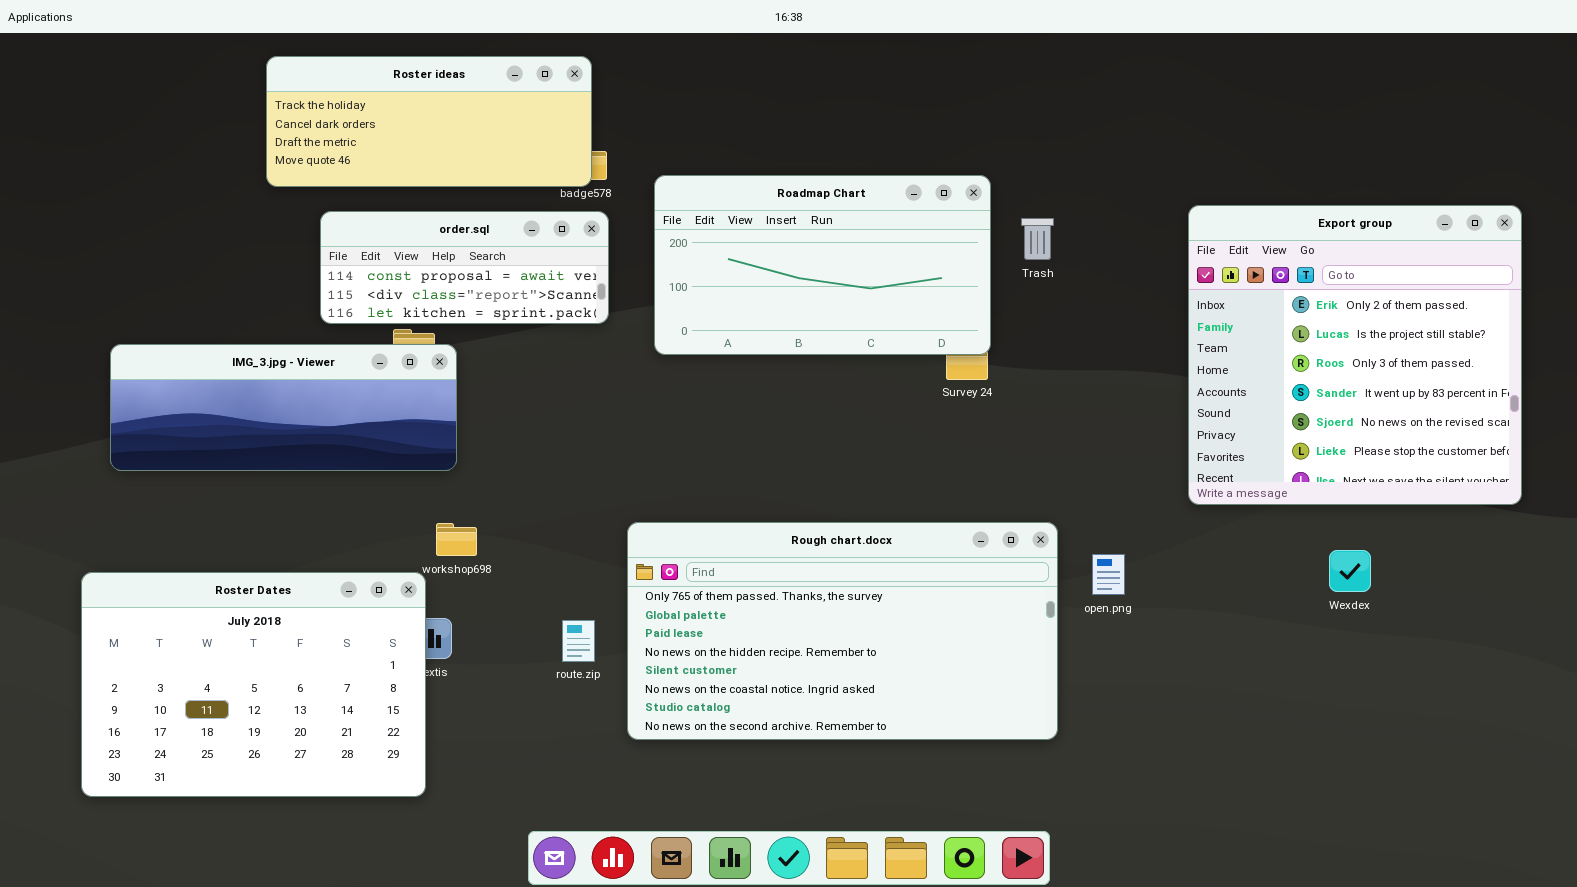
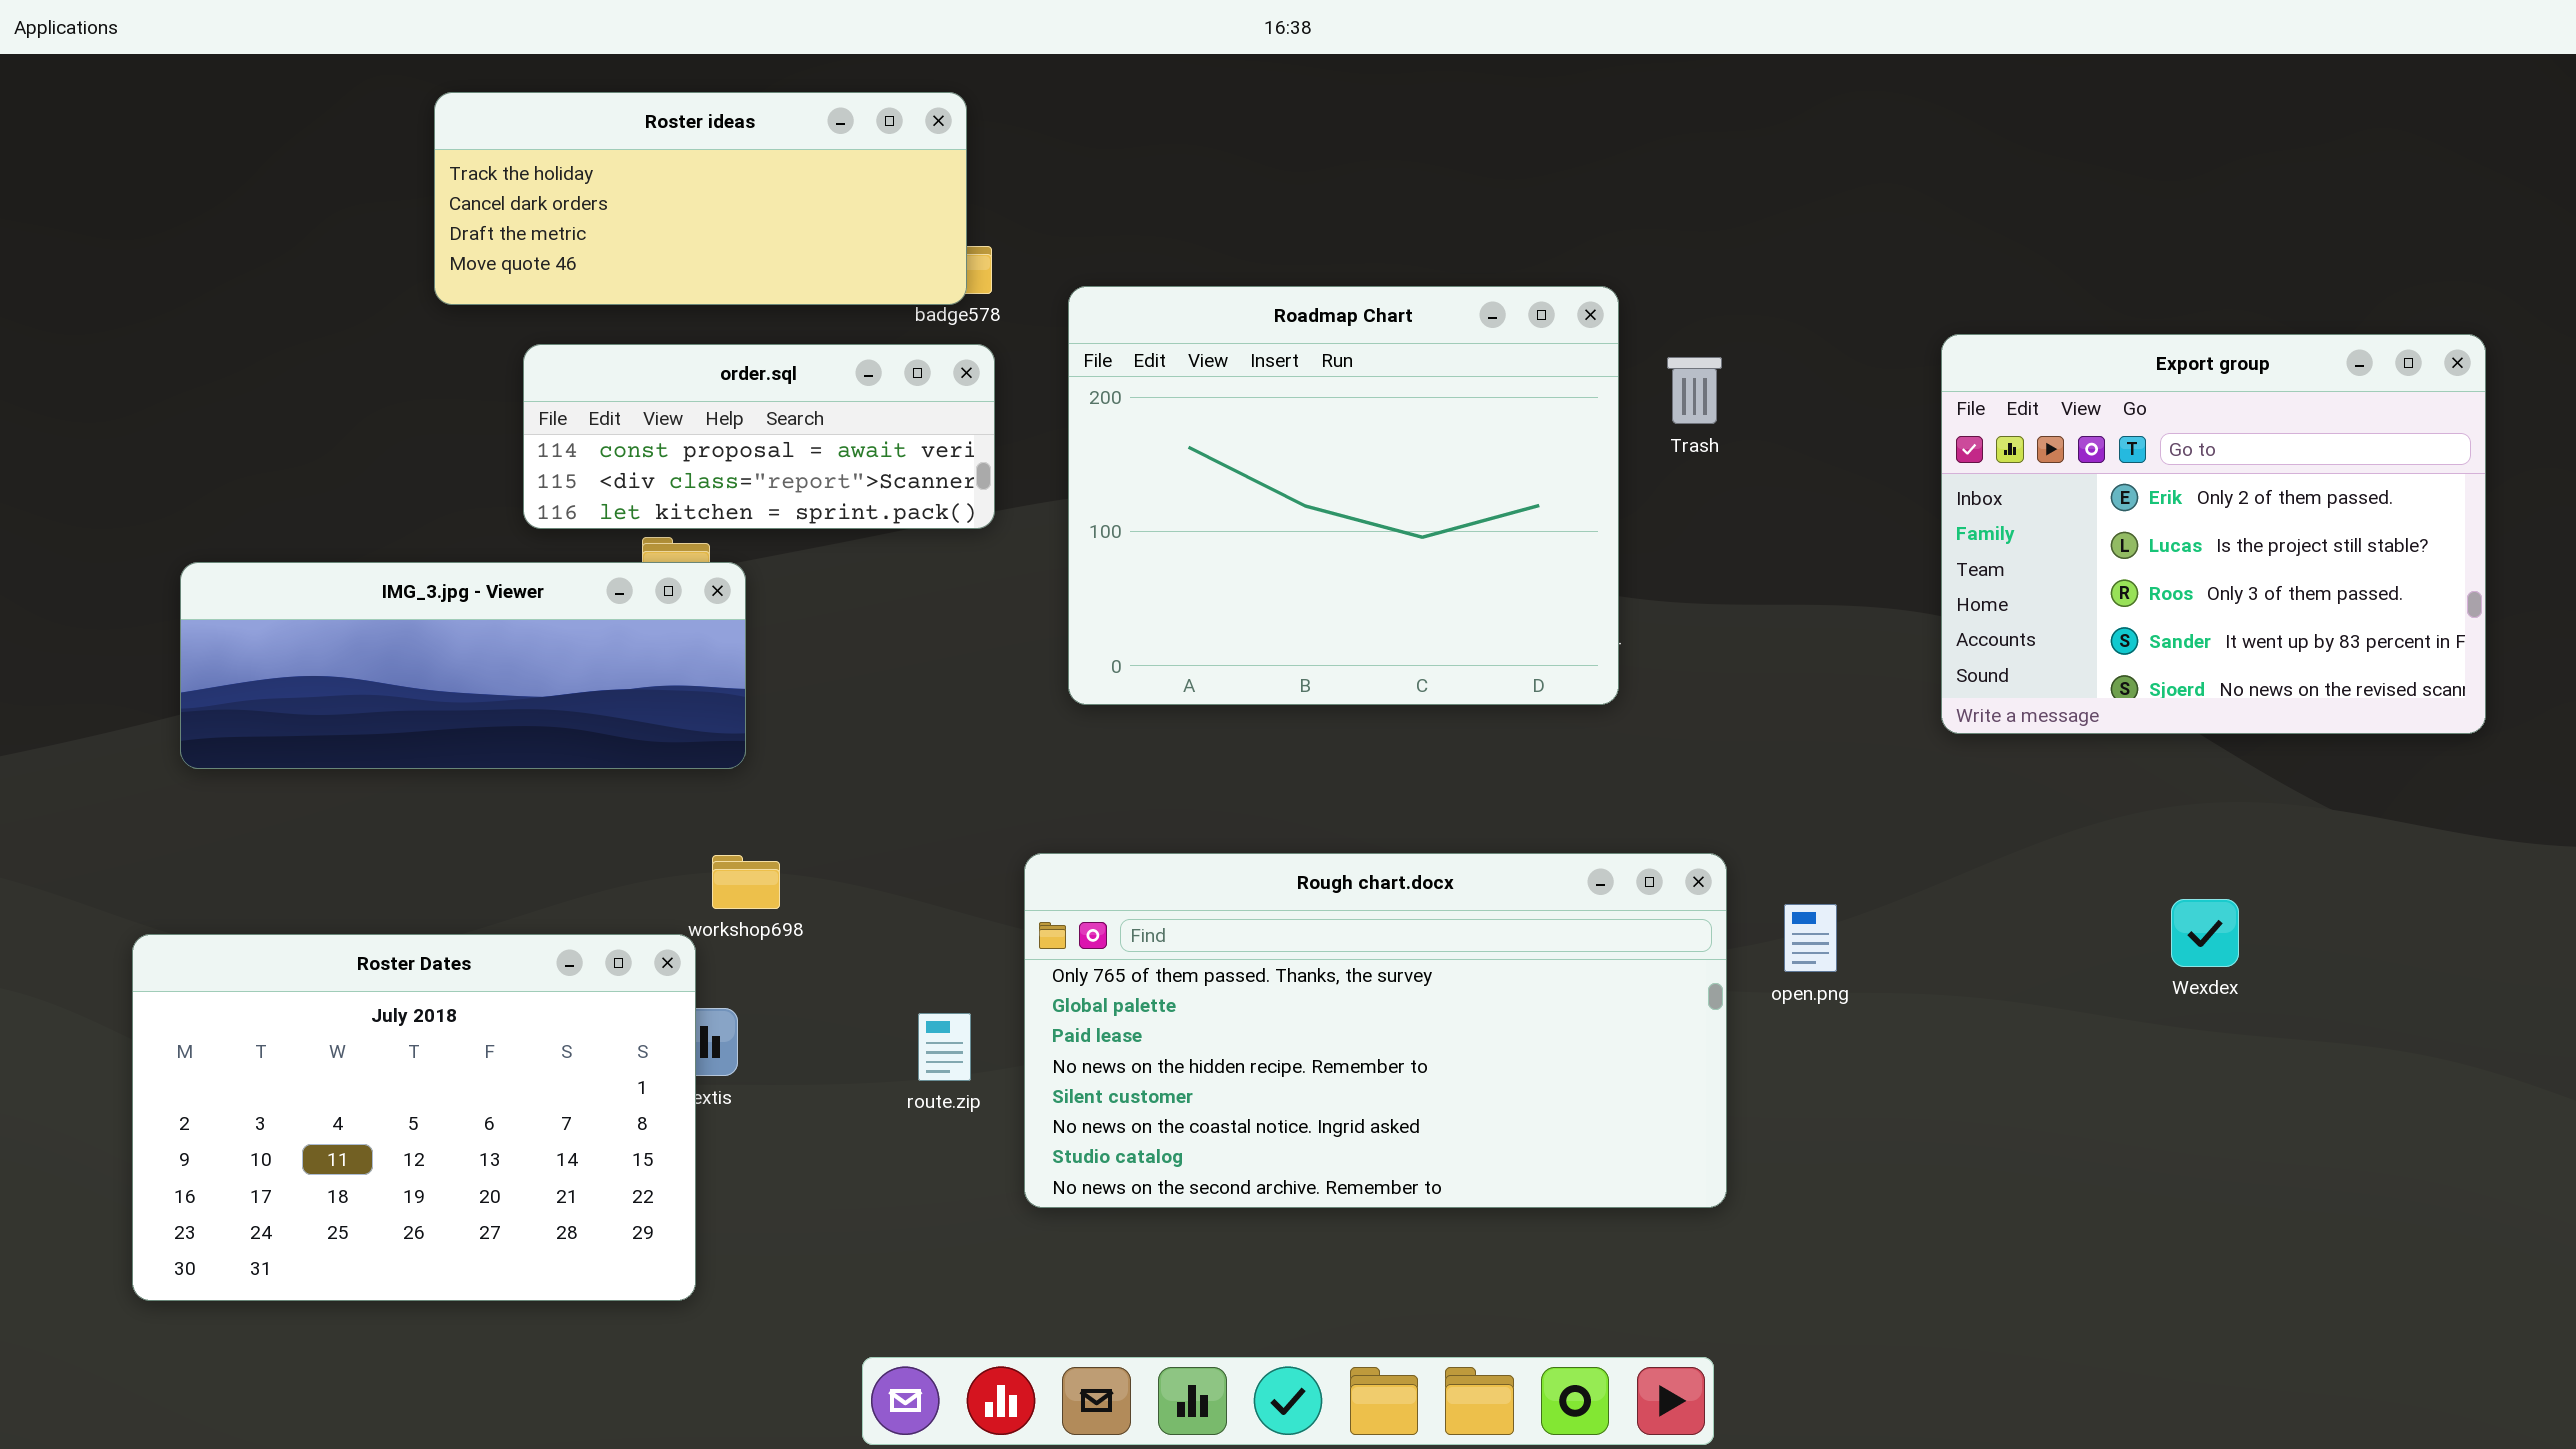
Roadmap Chart: [654,175,991,355] -> [1068,286,1619,705], resized
Export group: [1188,205,1522,505] -> [1941,334,2486,734], resized

